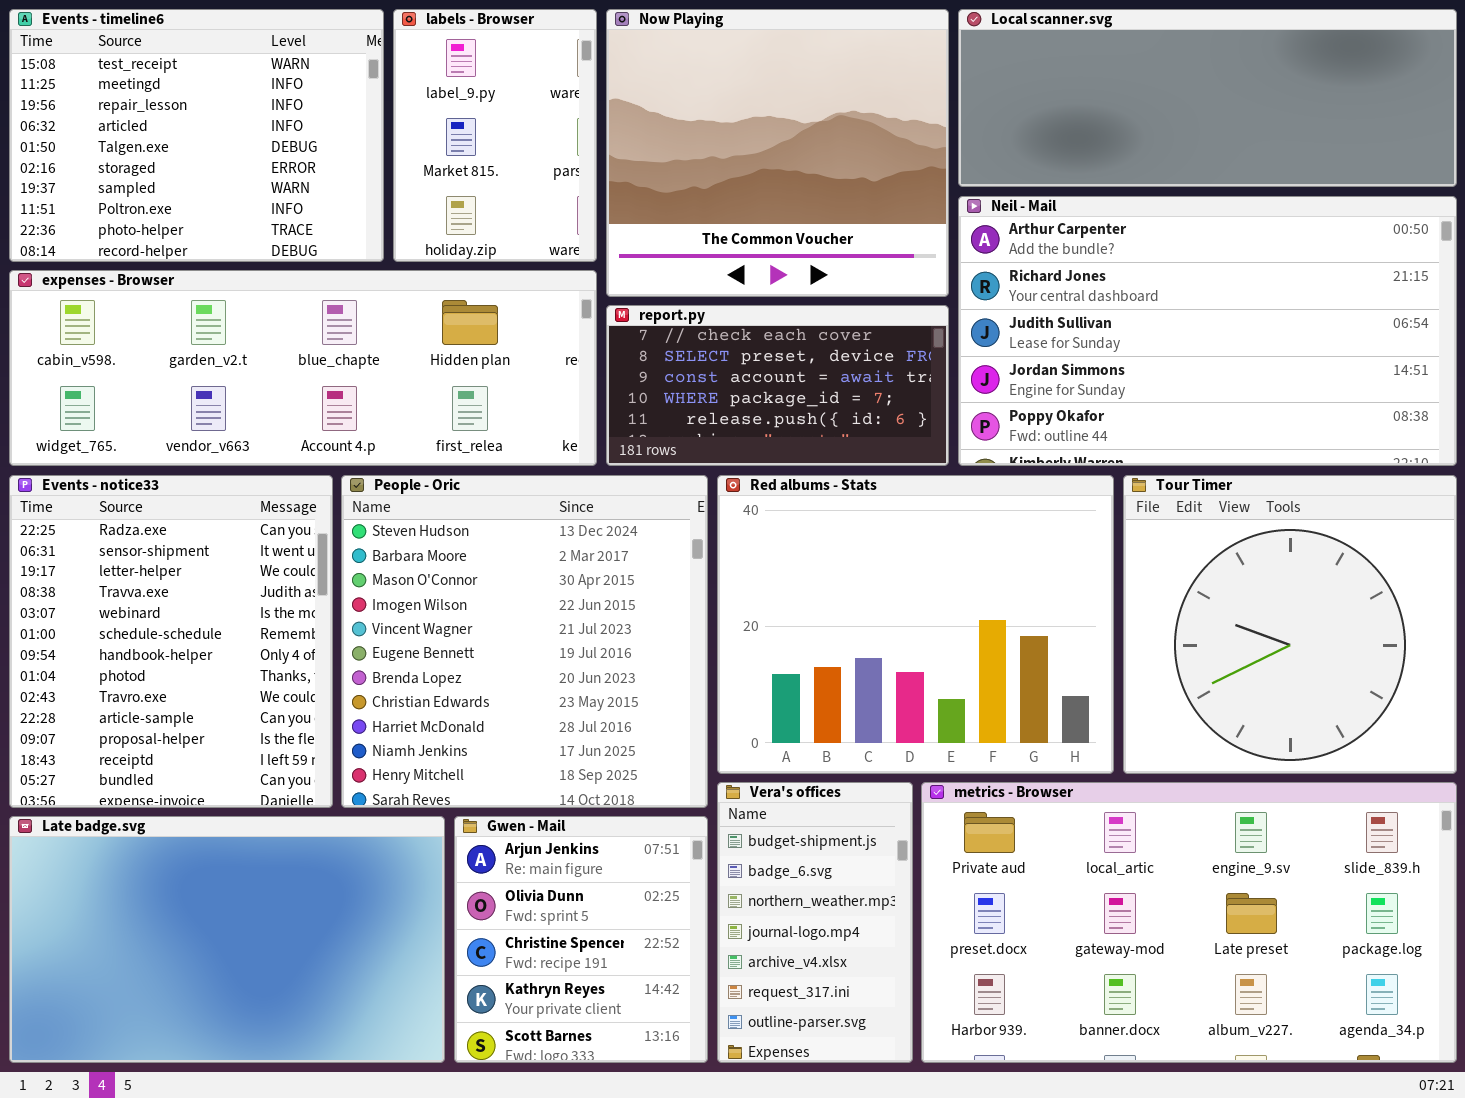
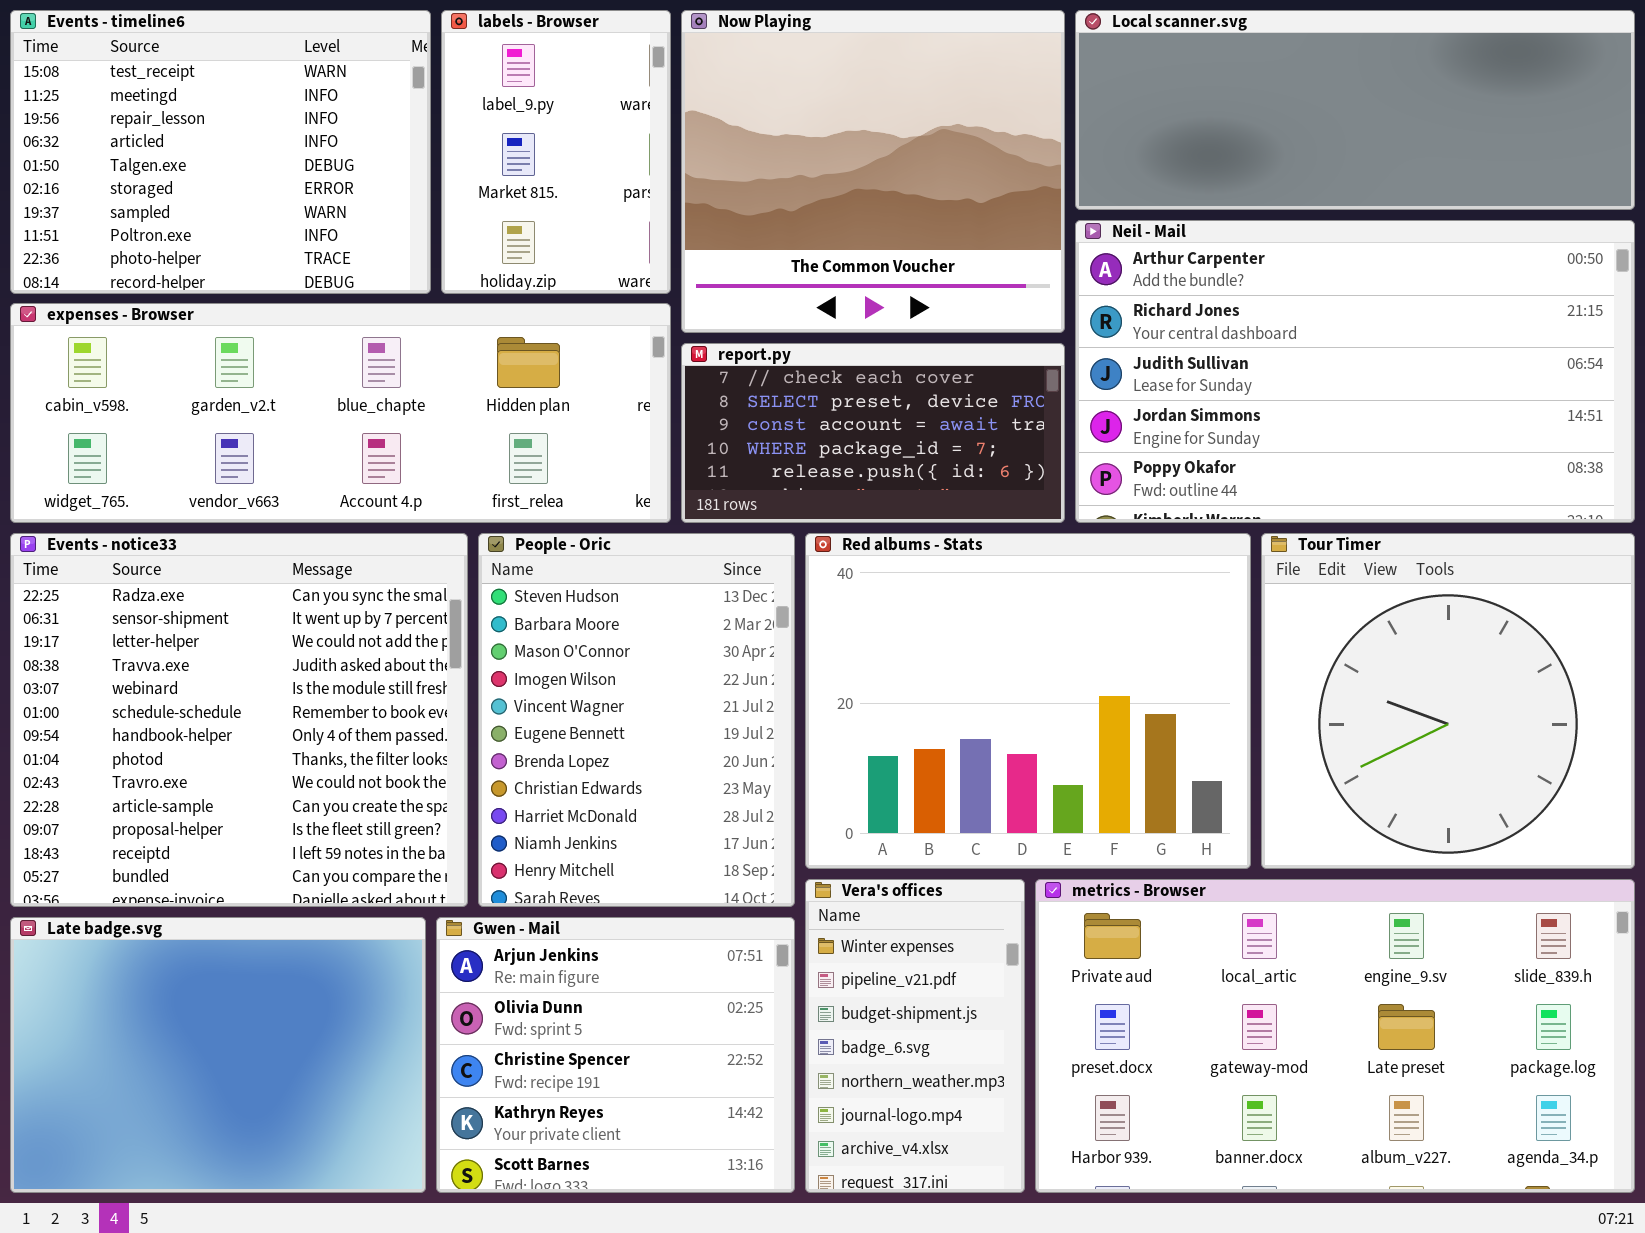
Events - notice33: [9,475,333,808] -> [10,533,468,907], resized
People - Oric: [341,475,708,808] -> [478,533,795,907], resized
Vera's offices: [717,782,913,1063] -> [805,879,1025,1193], scrolled up 2 rows
Late badge.svg: [9,816,445,1063] -> [10,917,426,1193], resized
Gwen - Mail: [454,816,708,1063] -> [436,917,795,1193], resized

